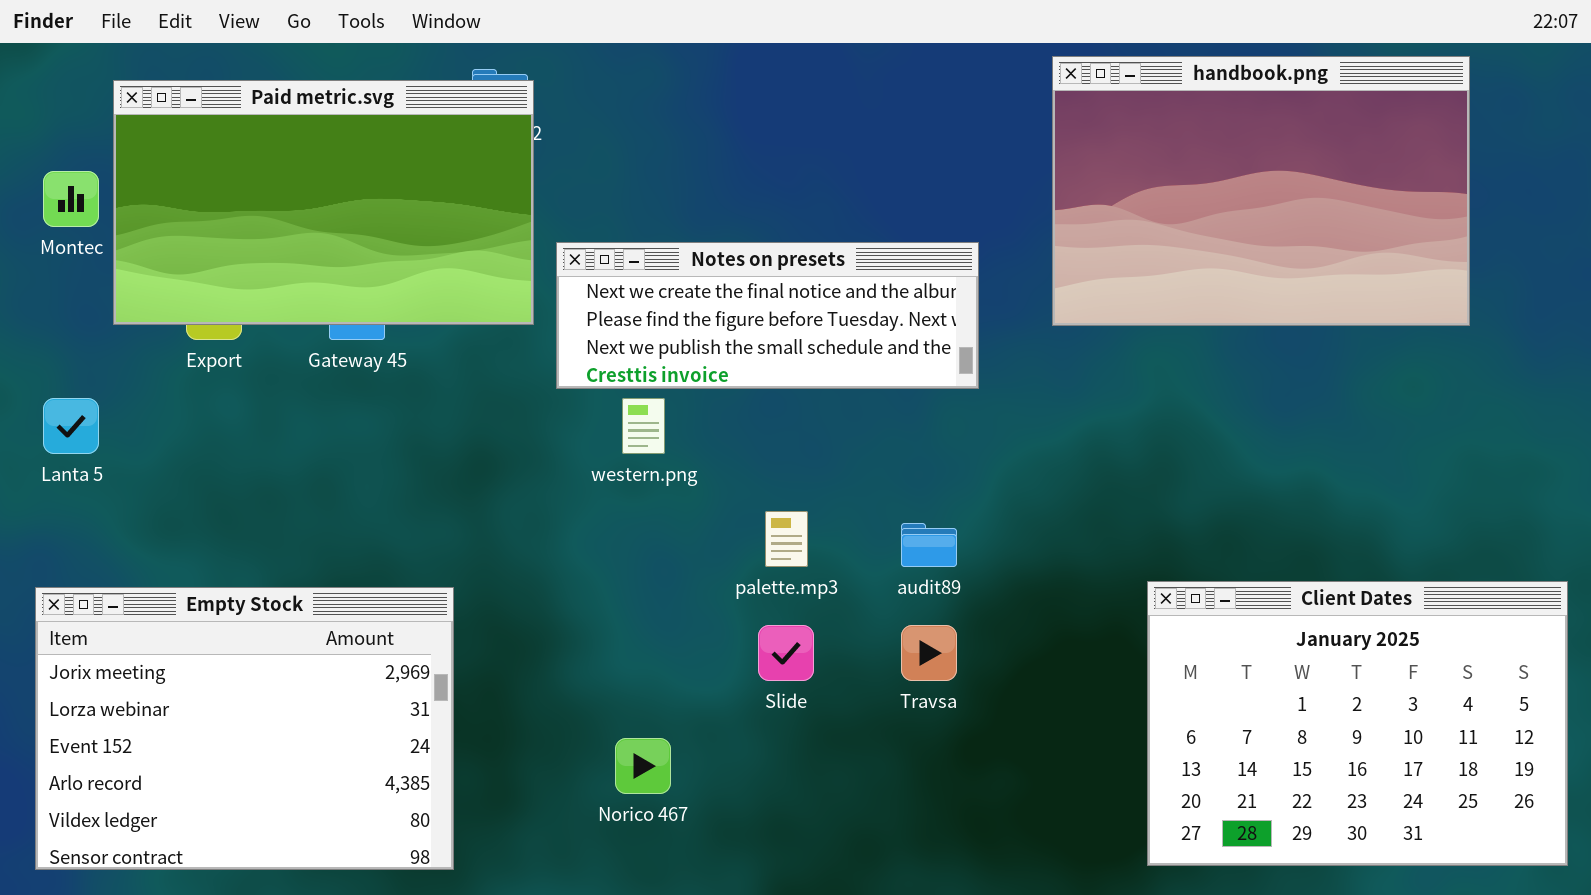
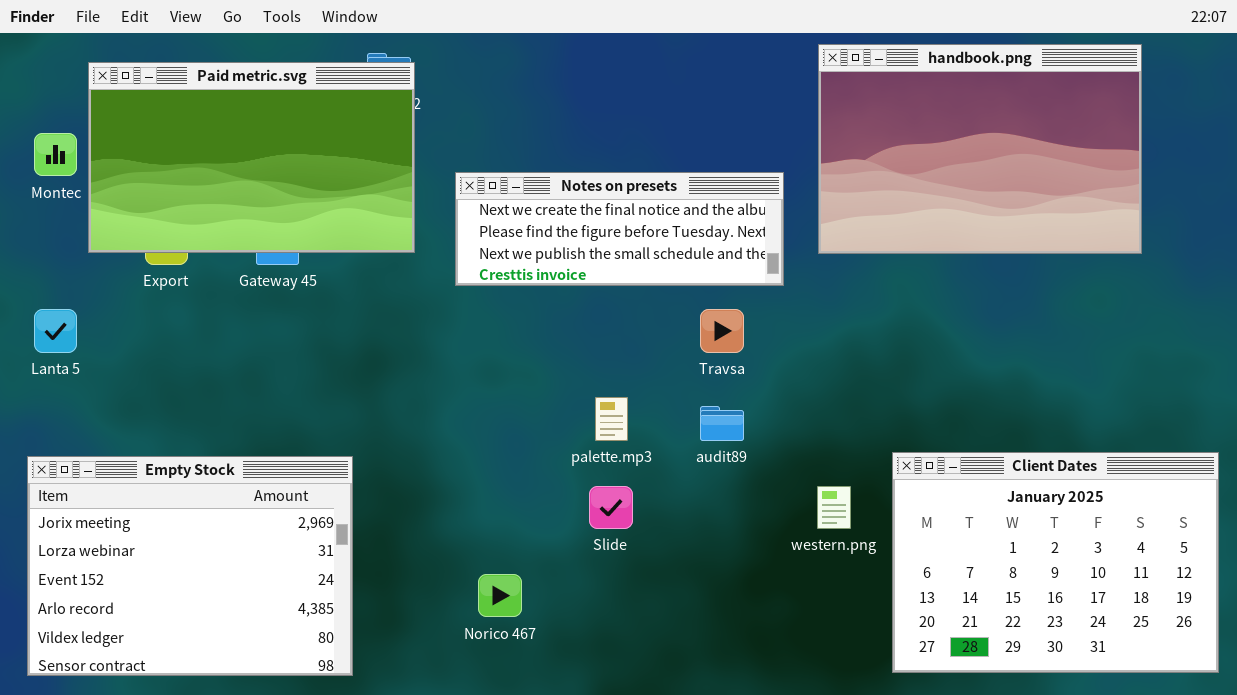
Notes on presets: [556,242,979,389] -> [455,172,784,286], moved
western.png: [622,398,665,454] -> [817,486,851,529], moved
Travsa: [901,625,957,681] -> [700,309,744,353], moved

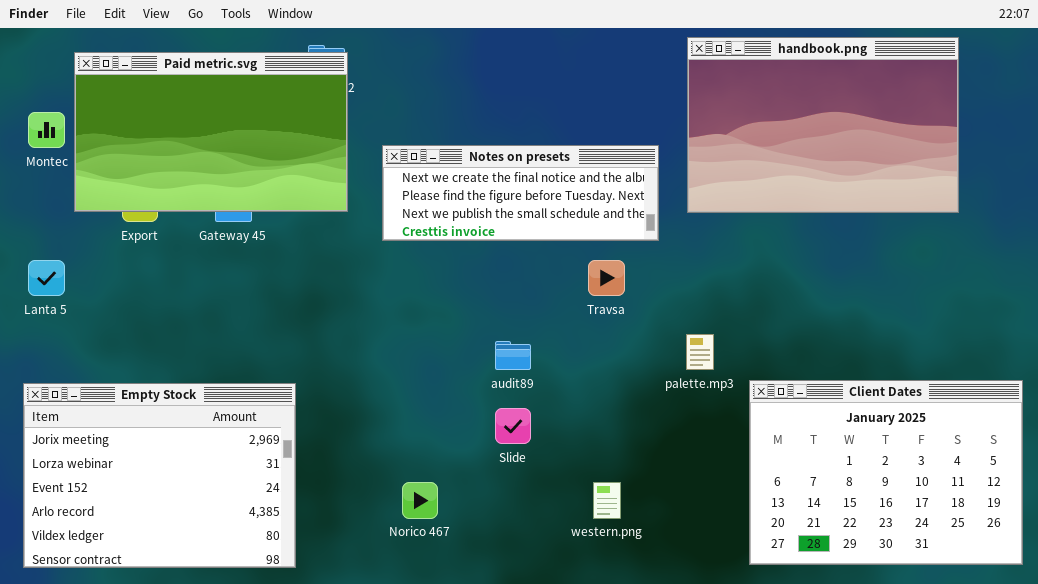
palette.mp3: [595,397,628,441] -> [686,334,714,370], moved
audit89: [700,406,744,441] -> [495,341,531,370], moved
western.png: [817,486,851,529] -> [593,482,621,519], moved

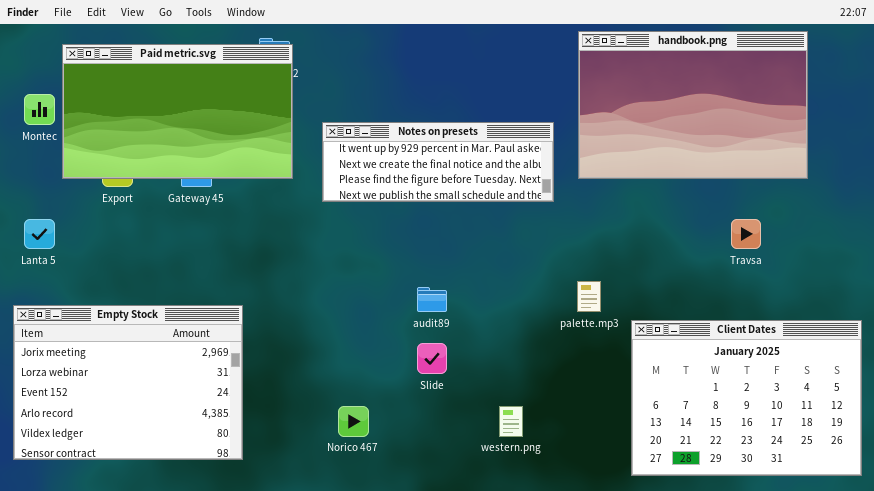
Notes on presets: [382,145,659,241] -> [322,122,554,202], scrolled up 1 row
Travsa: [588,260,625,296] -> [731,219,761,249], moved
Empty Stock: [23,383,296,568] -> [13,305,243,460], moved

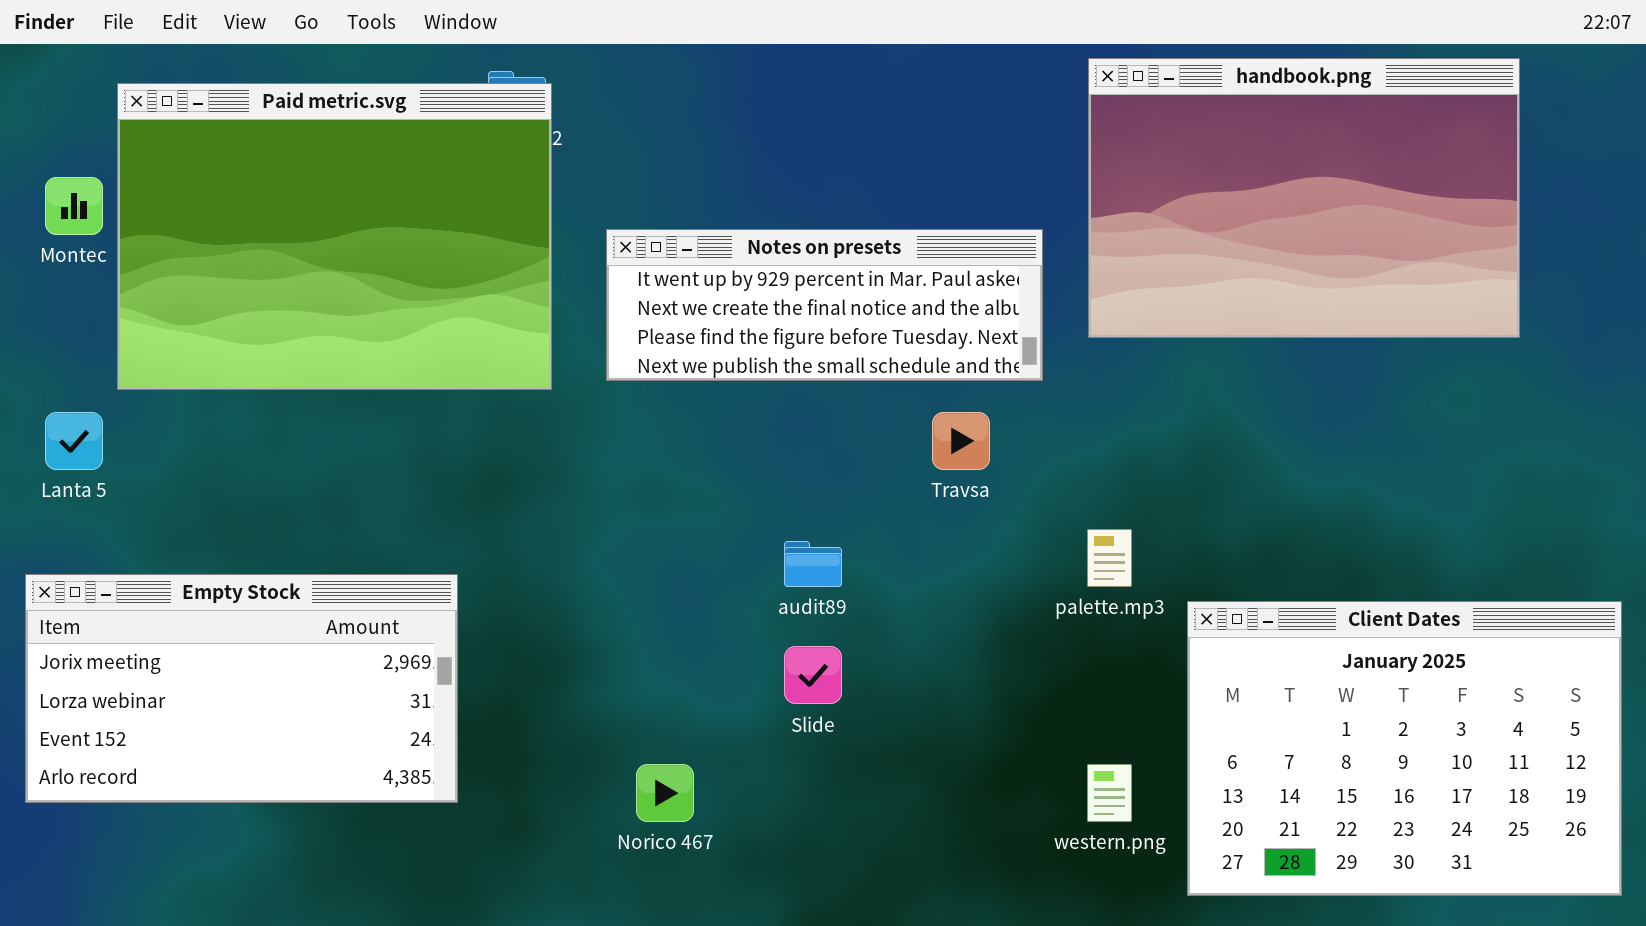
Paid metric.svg: [62,44,293,179] -> [117,83,552,390], resized
Travsa: [731,219,761,249] -> [932,412,990,470], moved
Empty Stock: [13,305,243,460] -> [25,574,458,803], resized
western.png: [499,406,523,437] -> [1087,764,1132,822], moved

